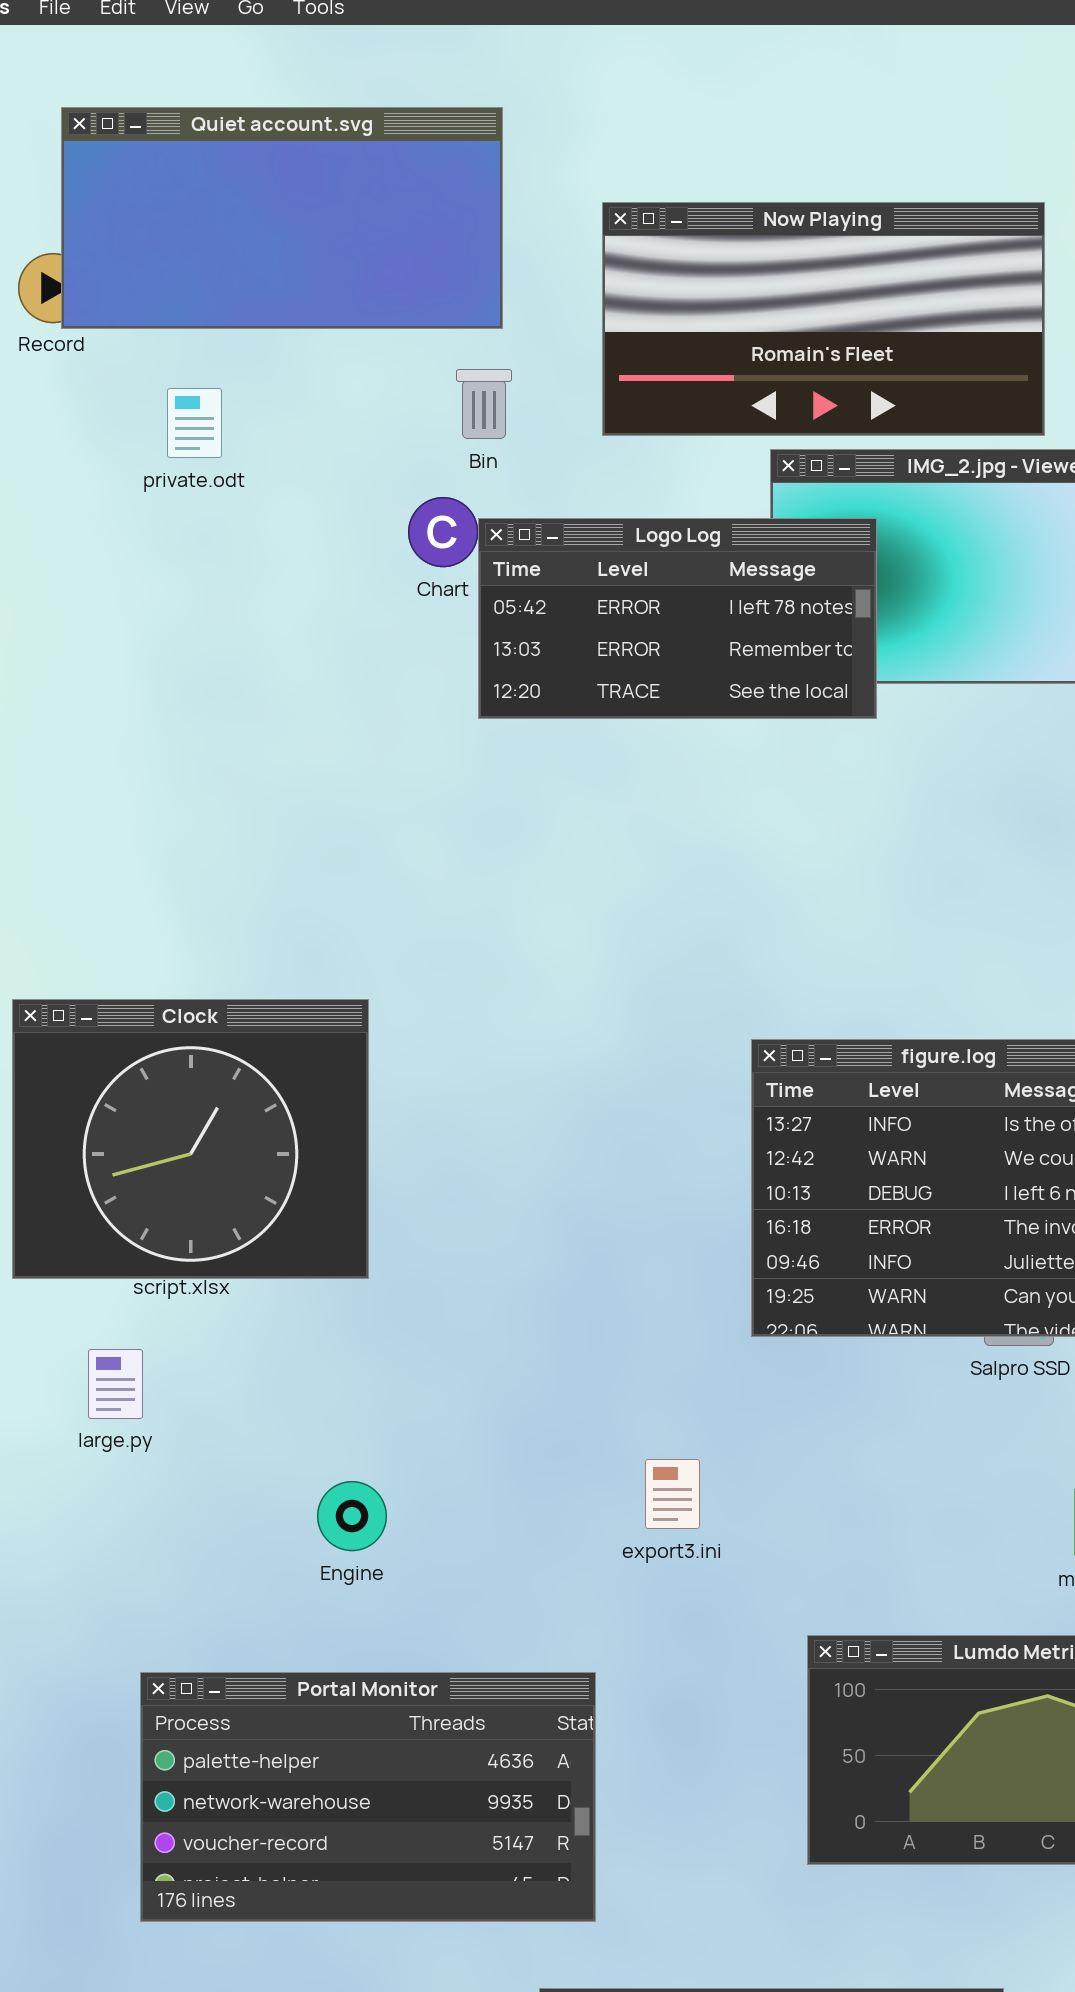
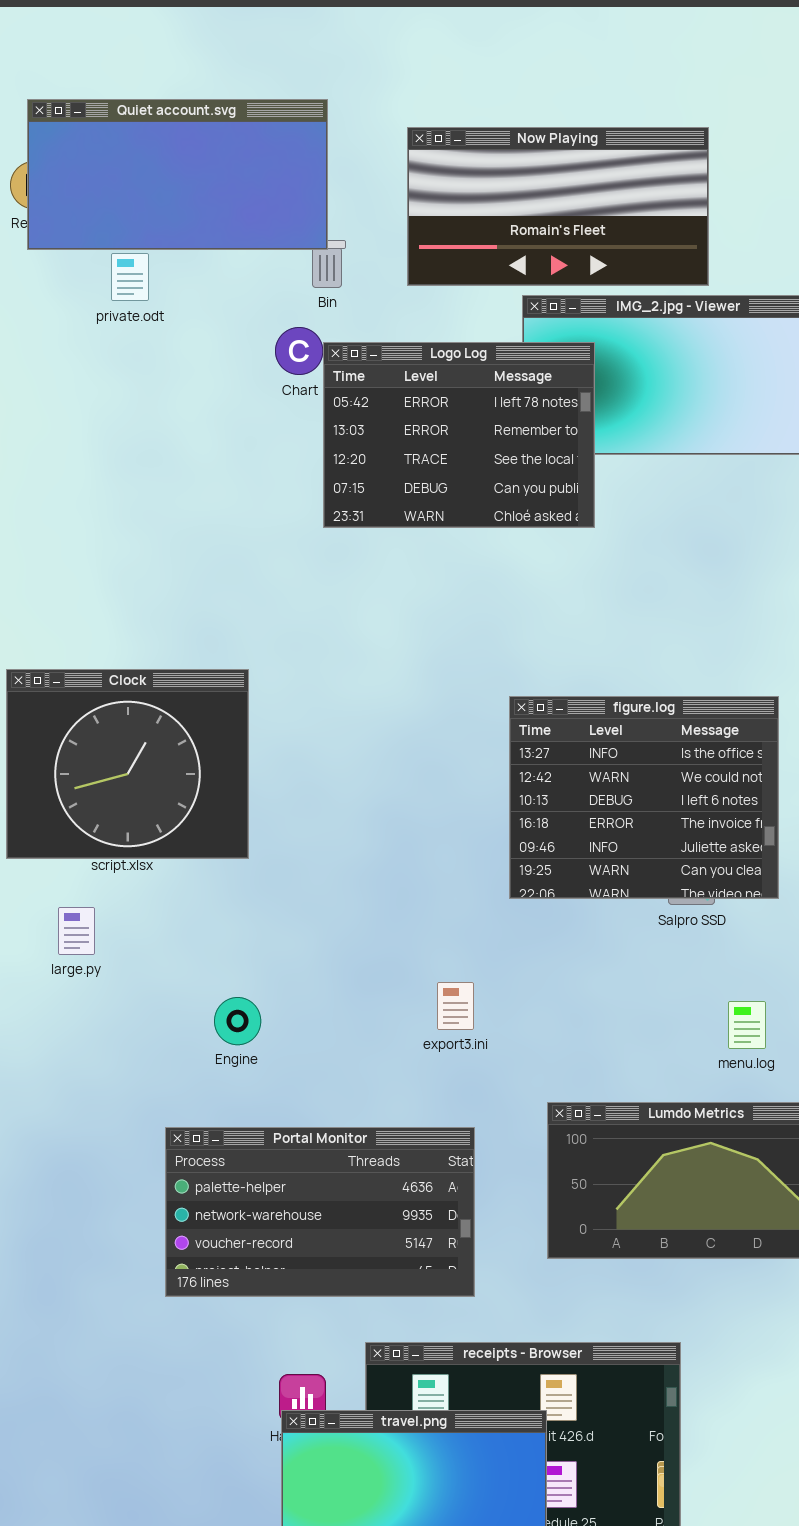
Quiet account.svg: [61,107,503,329] -> [27,99,328,250], moved
Logo Log: [478,518,877,719] -> [323,342,595,528], resized
Portal Monitor: [140,1672,596,1922] -> [165,1127,475,1297], moved

